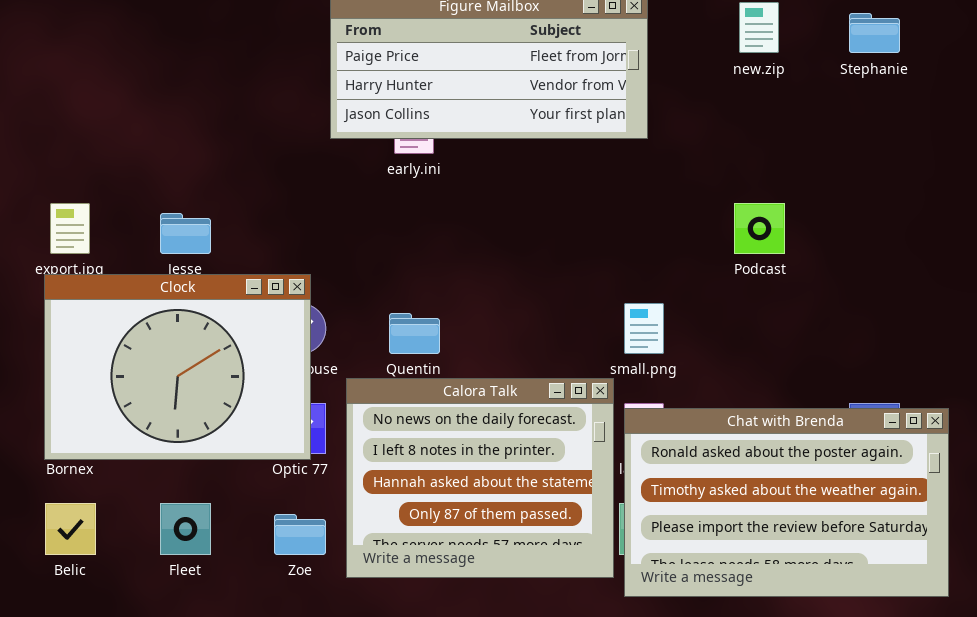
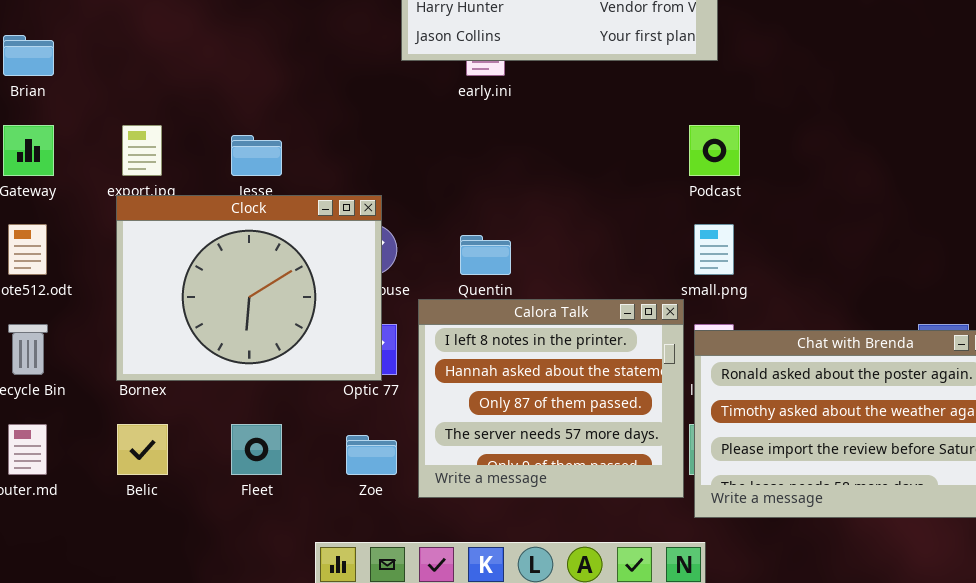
Podcast: [734,203,785,254] -> [689,125,740,176], moved
Calora Talk: [346,378,614,578] -> [418,299,684,498], scrolled down 1 row

